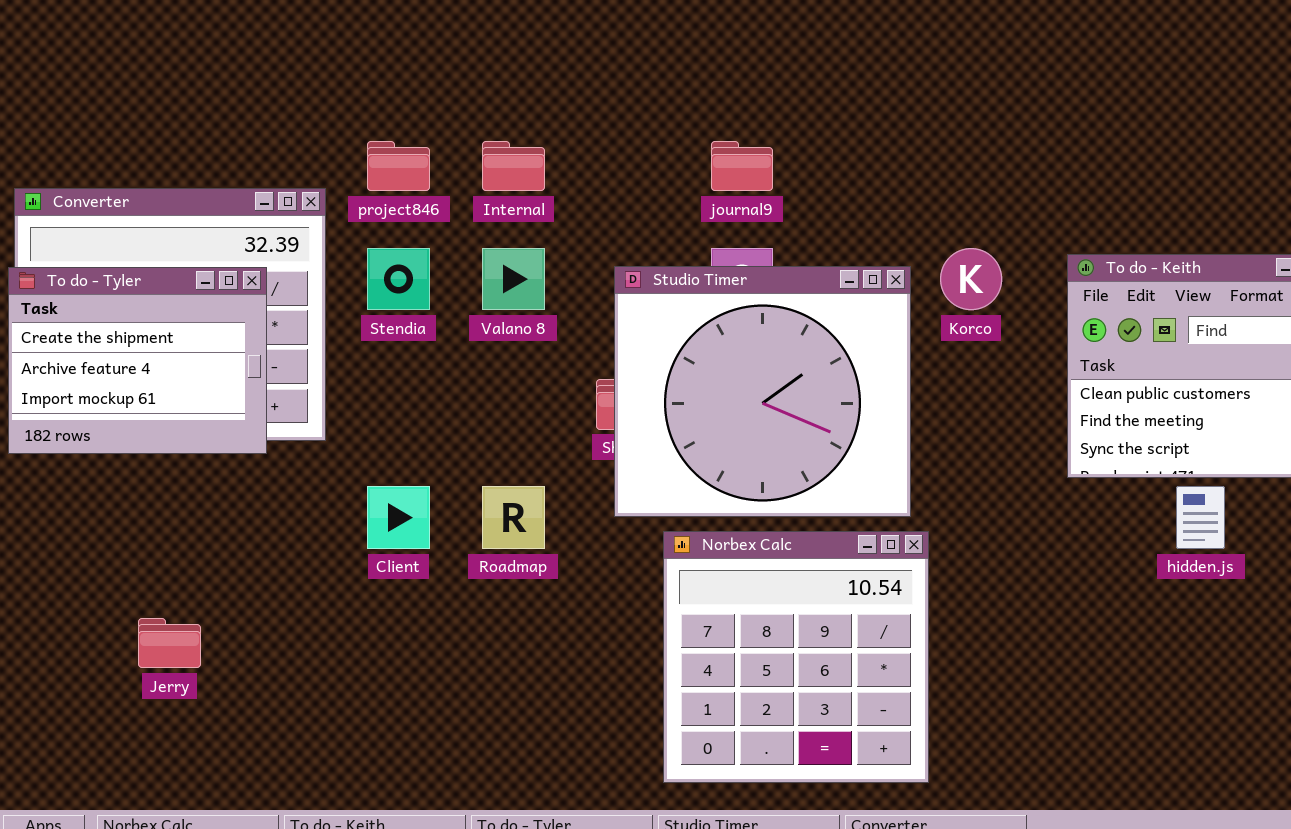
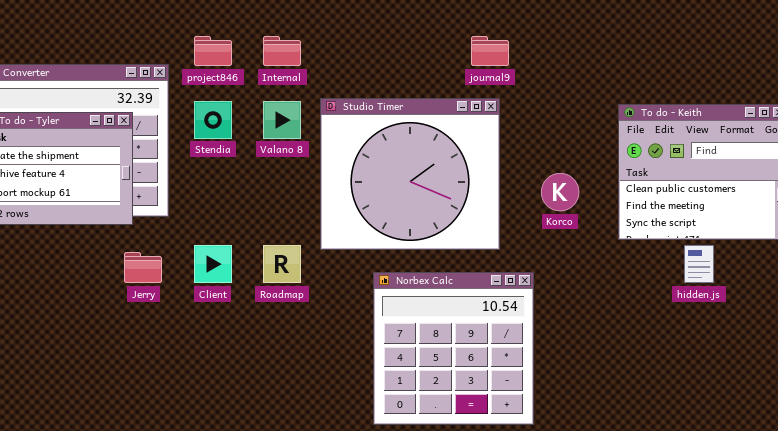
journal9: [711,141,773,191] -> [471,36,509,66], moved
Korco: [940,248,1002,310] -> [541,173,579,211], moved
Studio Timer: [614,266,911,517] -> [320,98,500,250], moved
Jerry: [138,618,201,668] -> [124,252,162,283], moved

